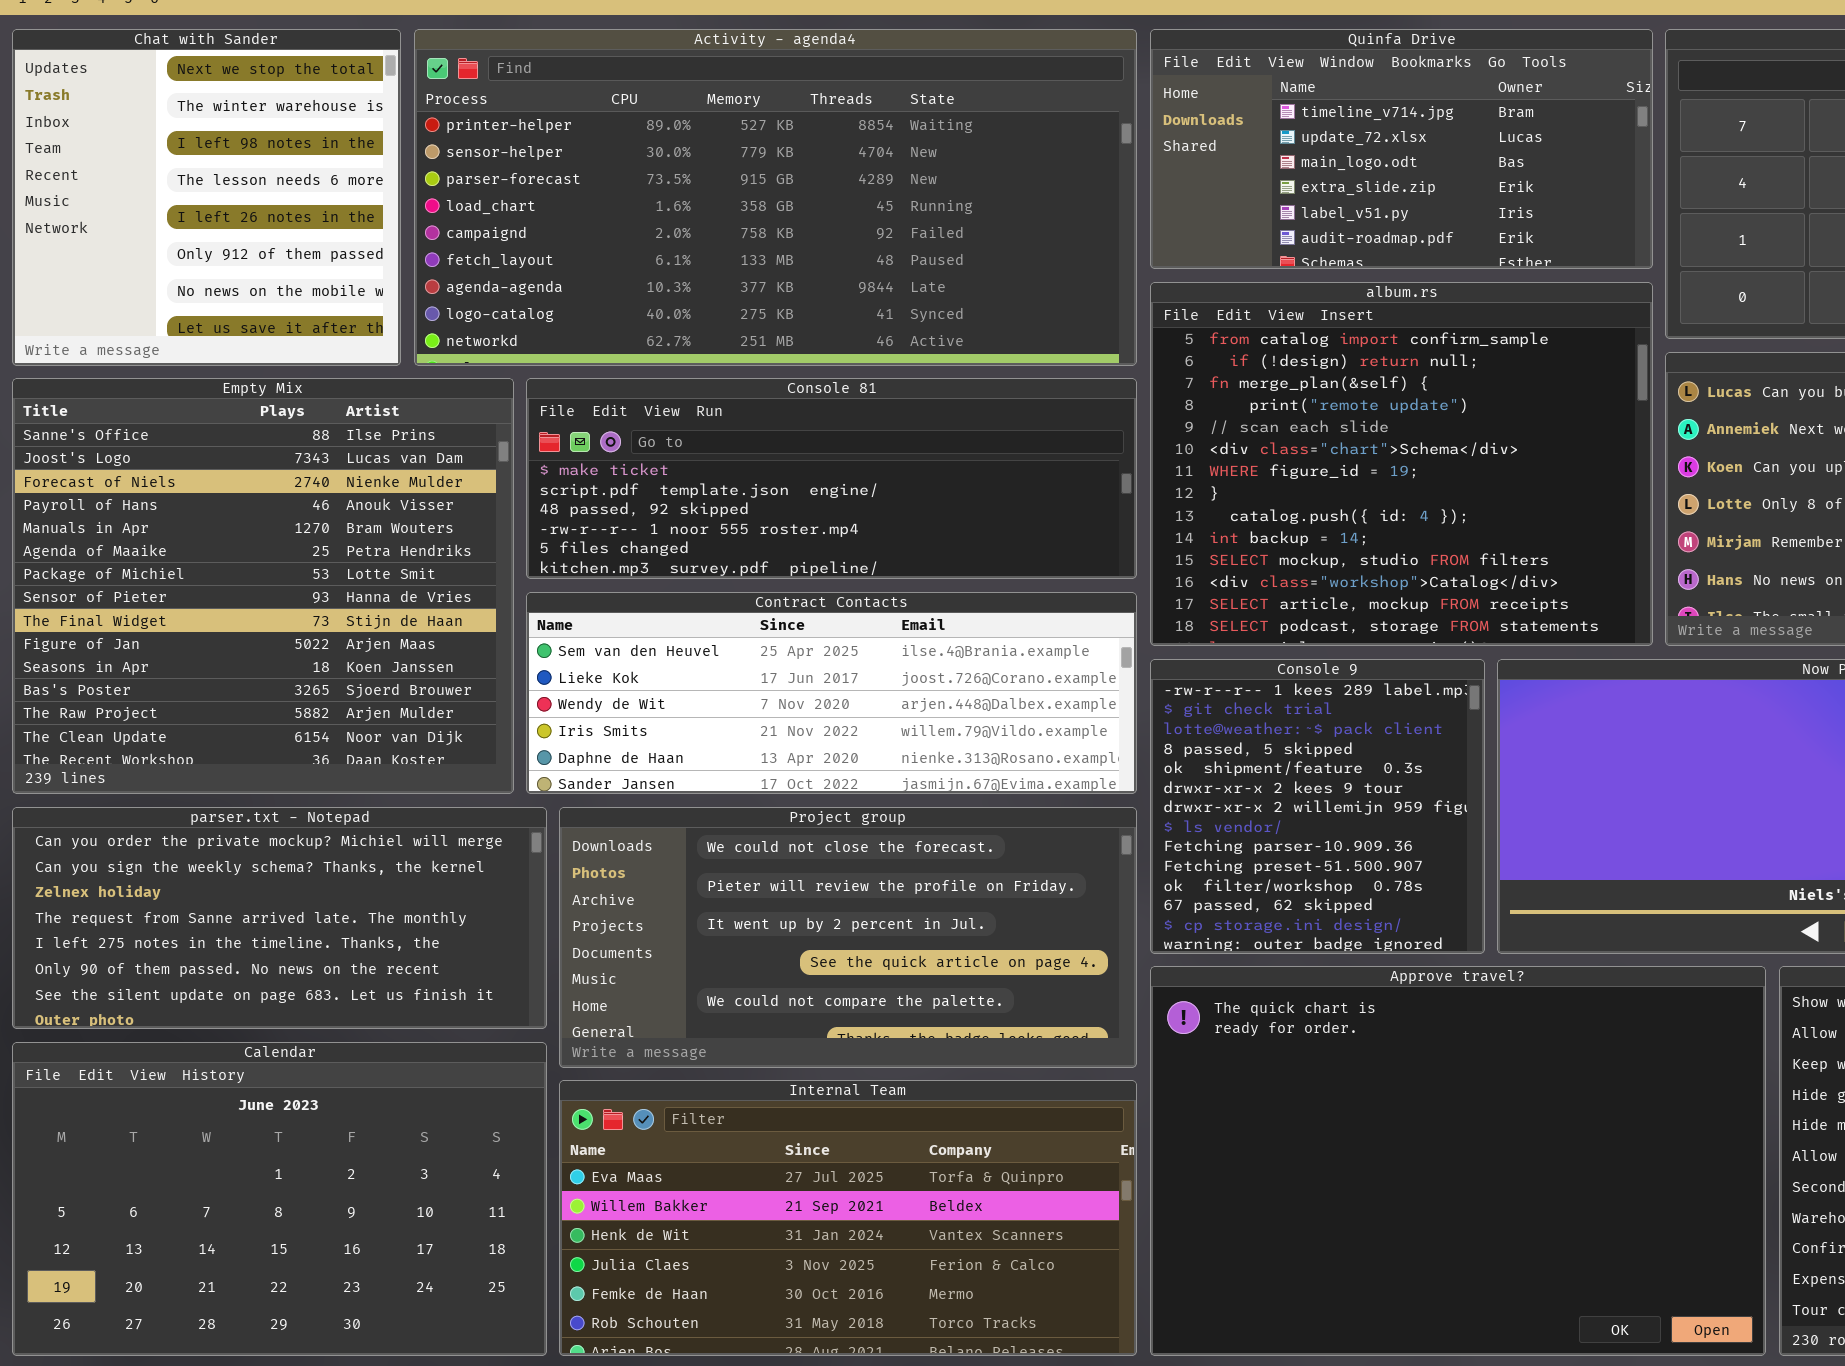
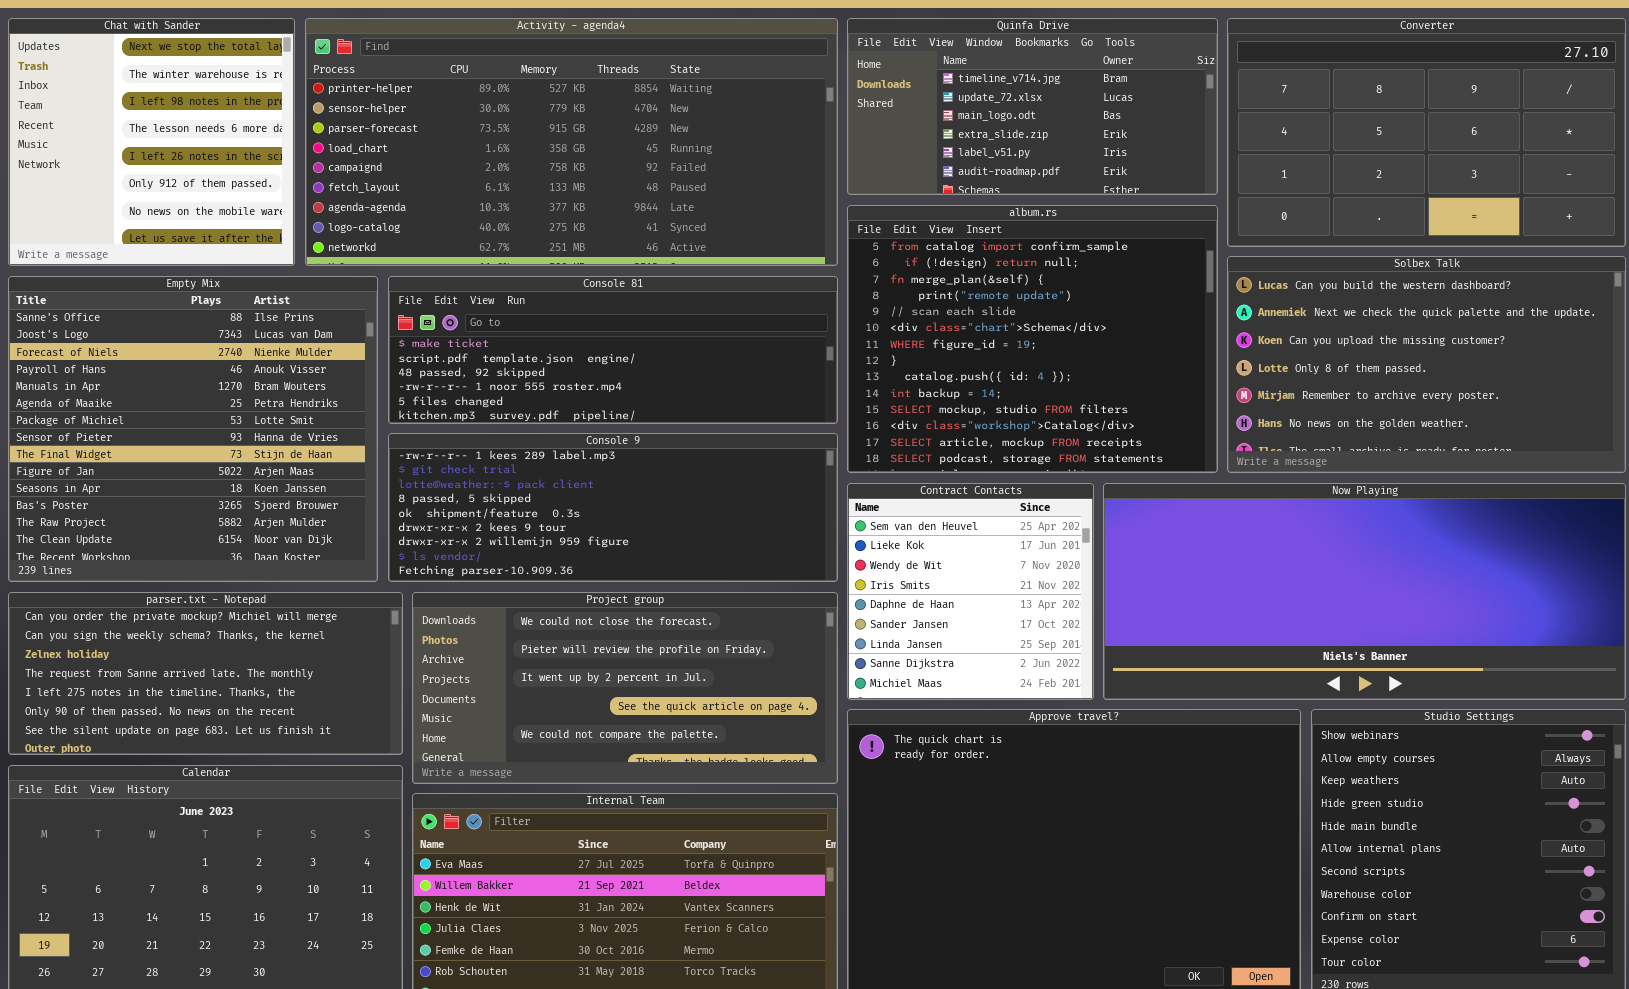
Contract Contacts: [526,592,1137,794] -> [847,483,1094,700], moved, resized
Console 9: [1150,659,1485,954] -> [388,433,838,582], moved, resized

